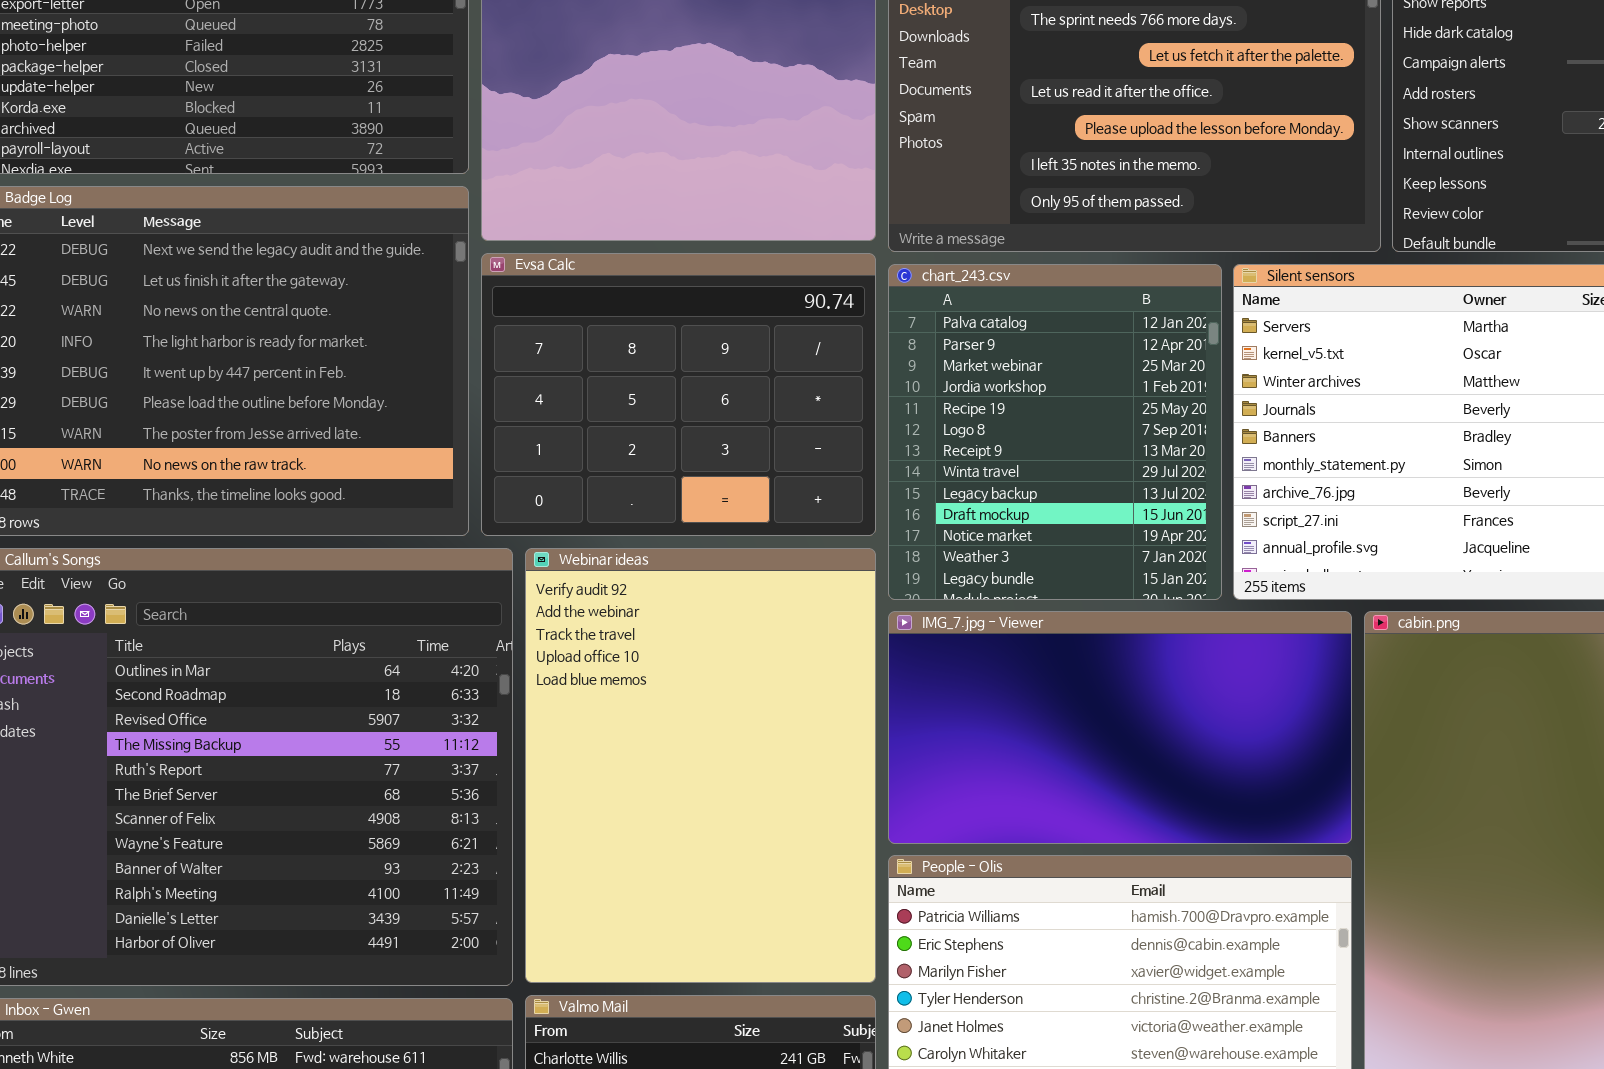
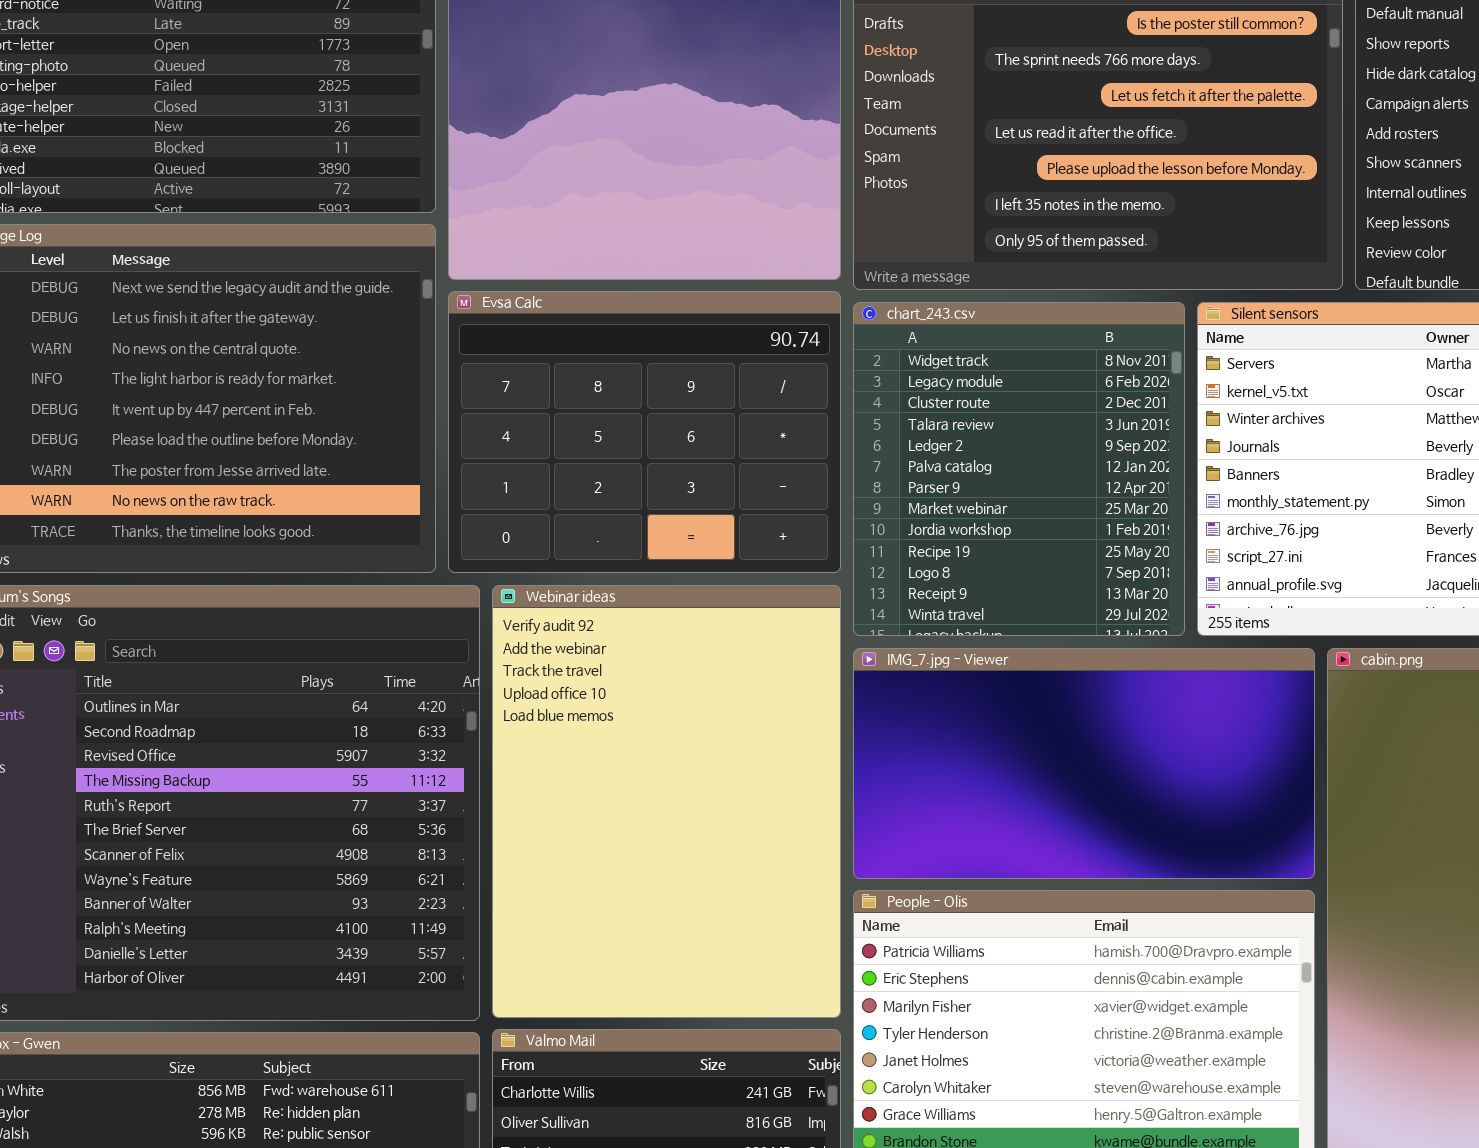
chart_243.csv: [888,264,1222,600] -> [853,302,1185,636], scrolled up 5 rows

